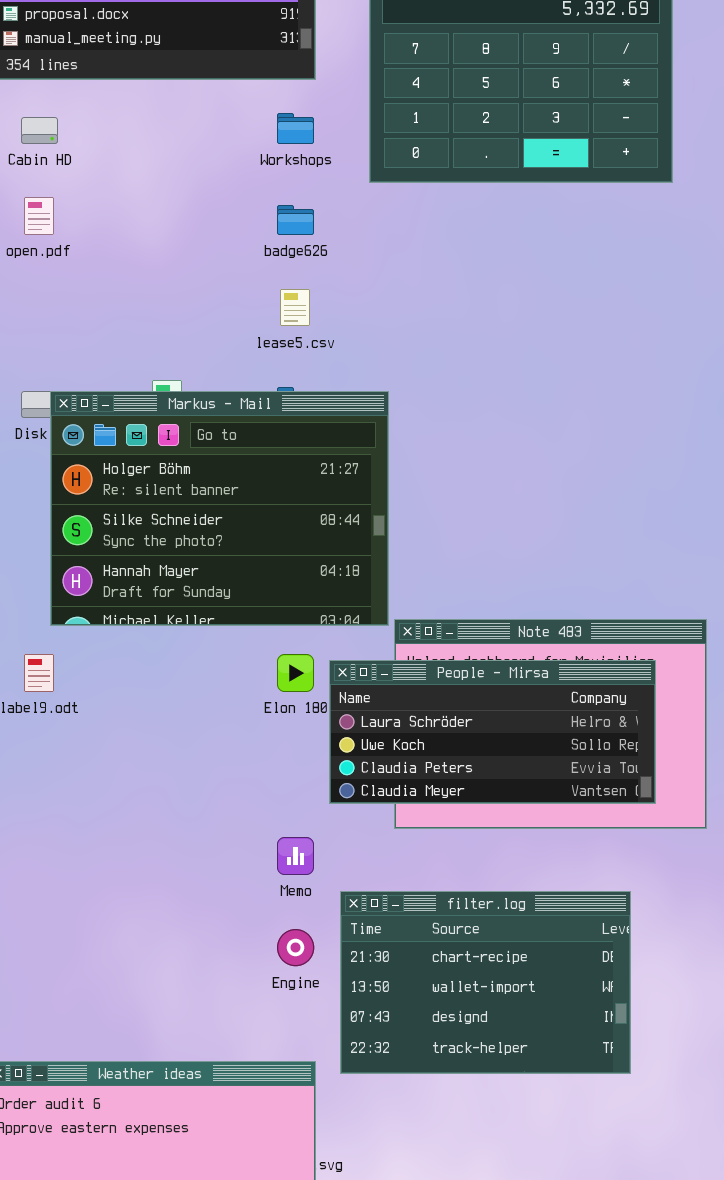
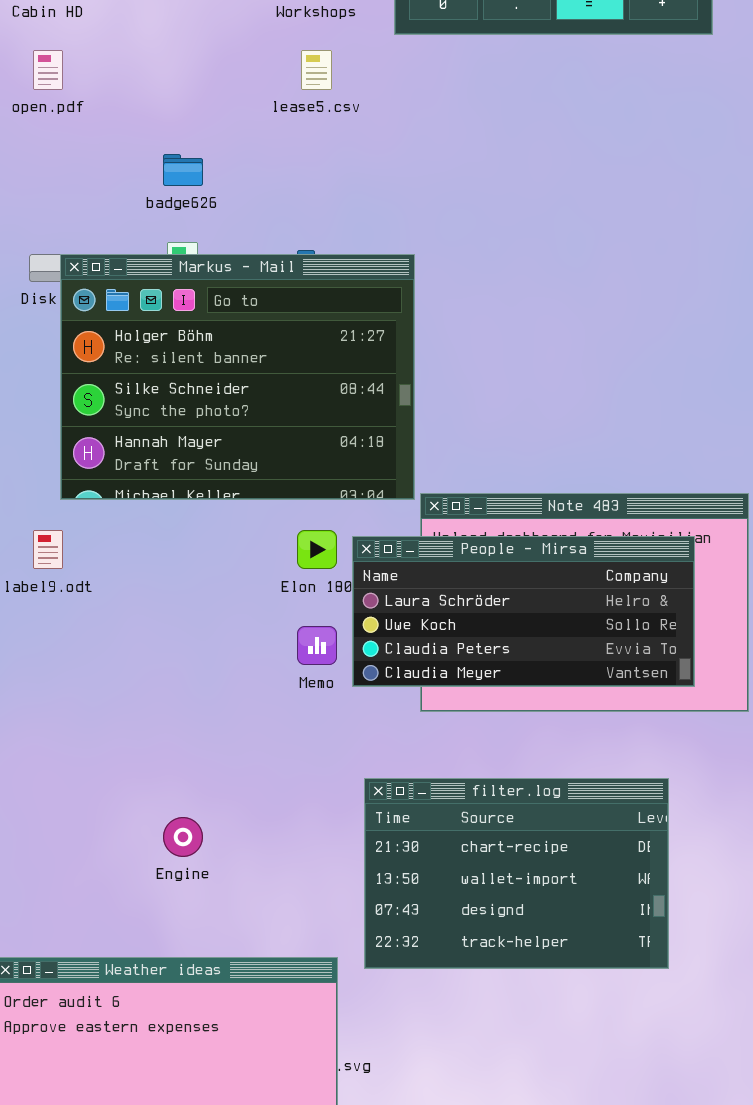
badge626: [277,205,314,235] -> [163,154,203,186], moved
lease5.csv: [280,289,310,326] -> [301,50,332,90], moved
Memo: [277,837,314,875] -> [297,626,337,665], moved
Engine: [277,929,314,966] -> [163,817,203,857], moved

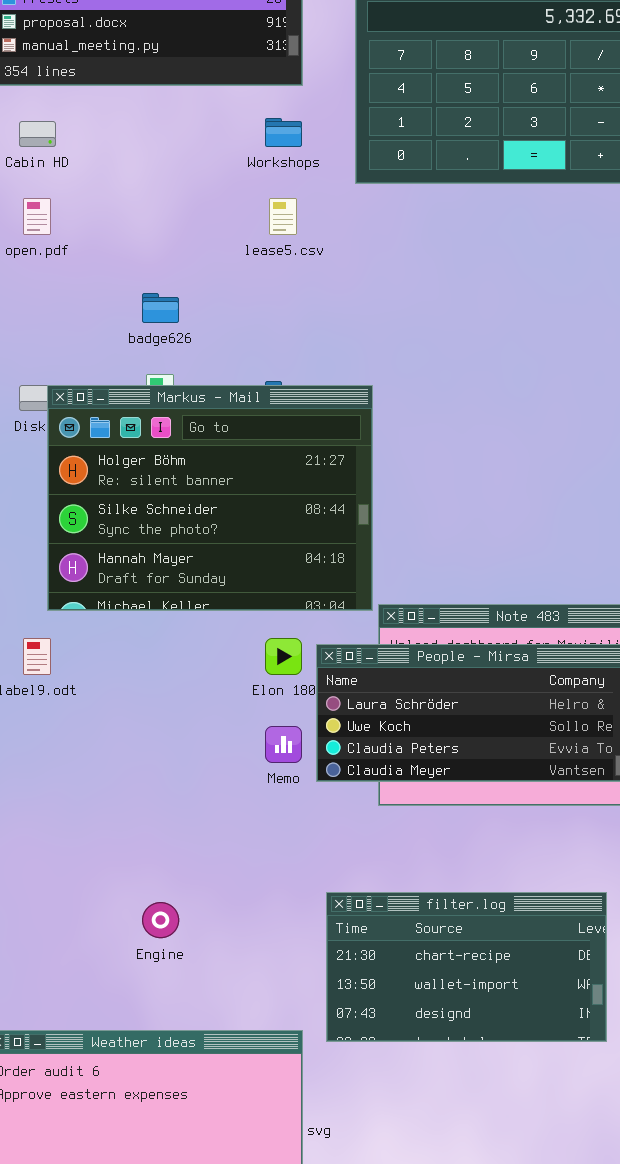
filter.log: [364,778,669,969] -> [326,892,607,1042], resized

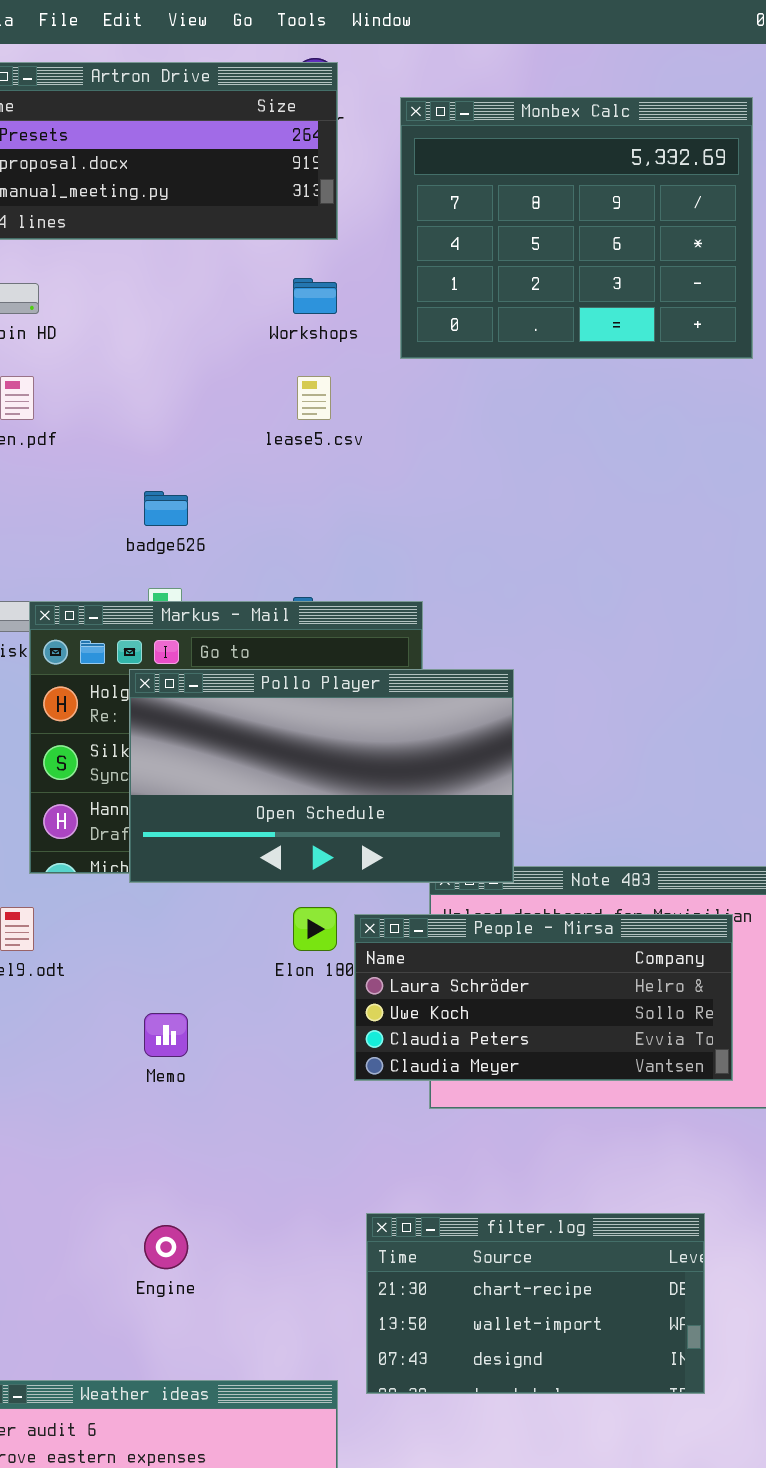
Pollo Player: none -> [129,669,514,883], opened
Memo: [265,726,302,763] -> [144,1013,188,1057], moved

